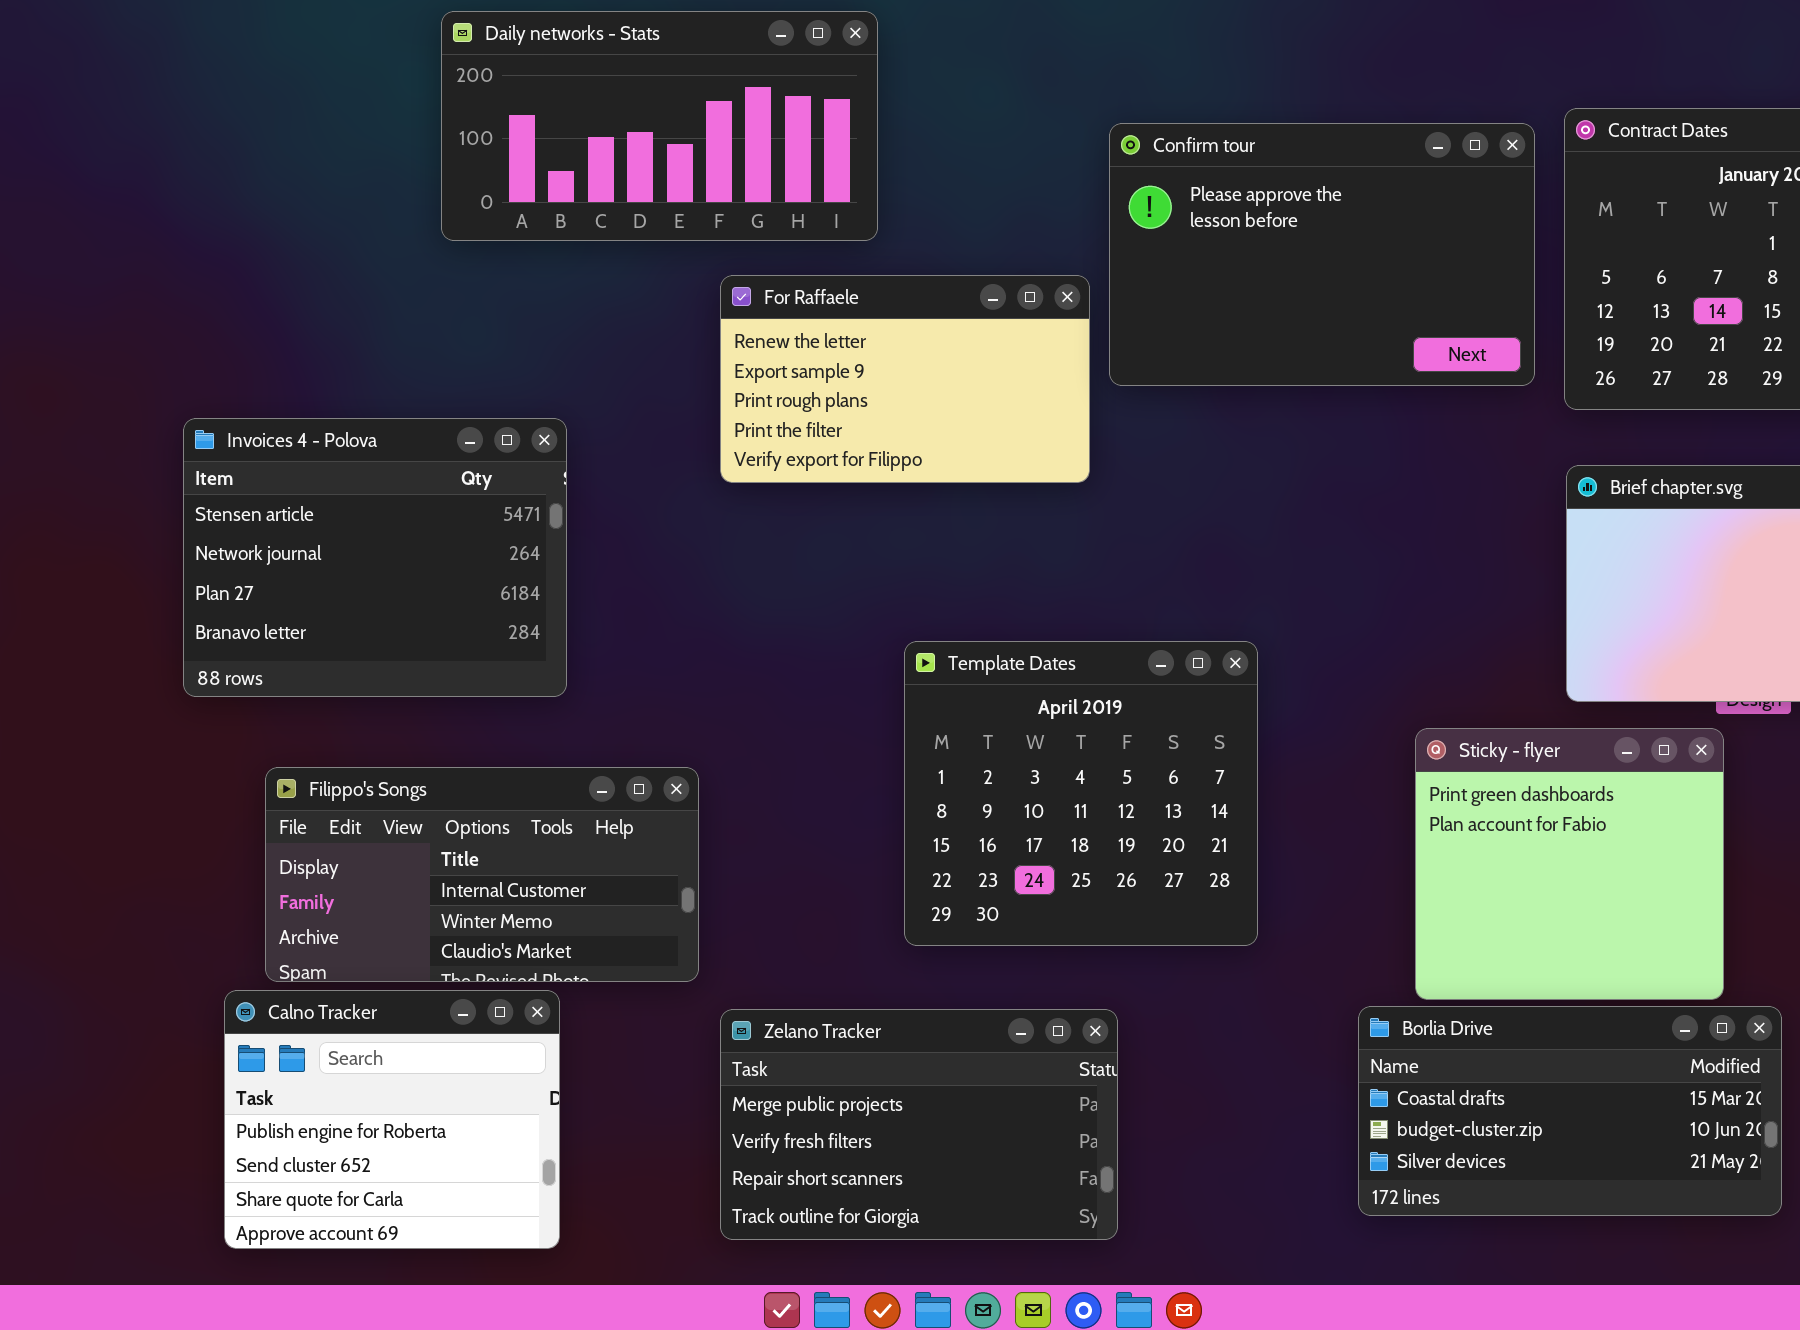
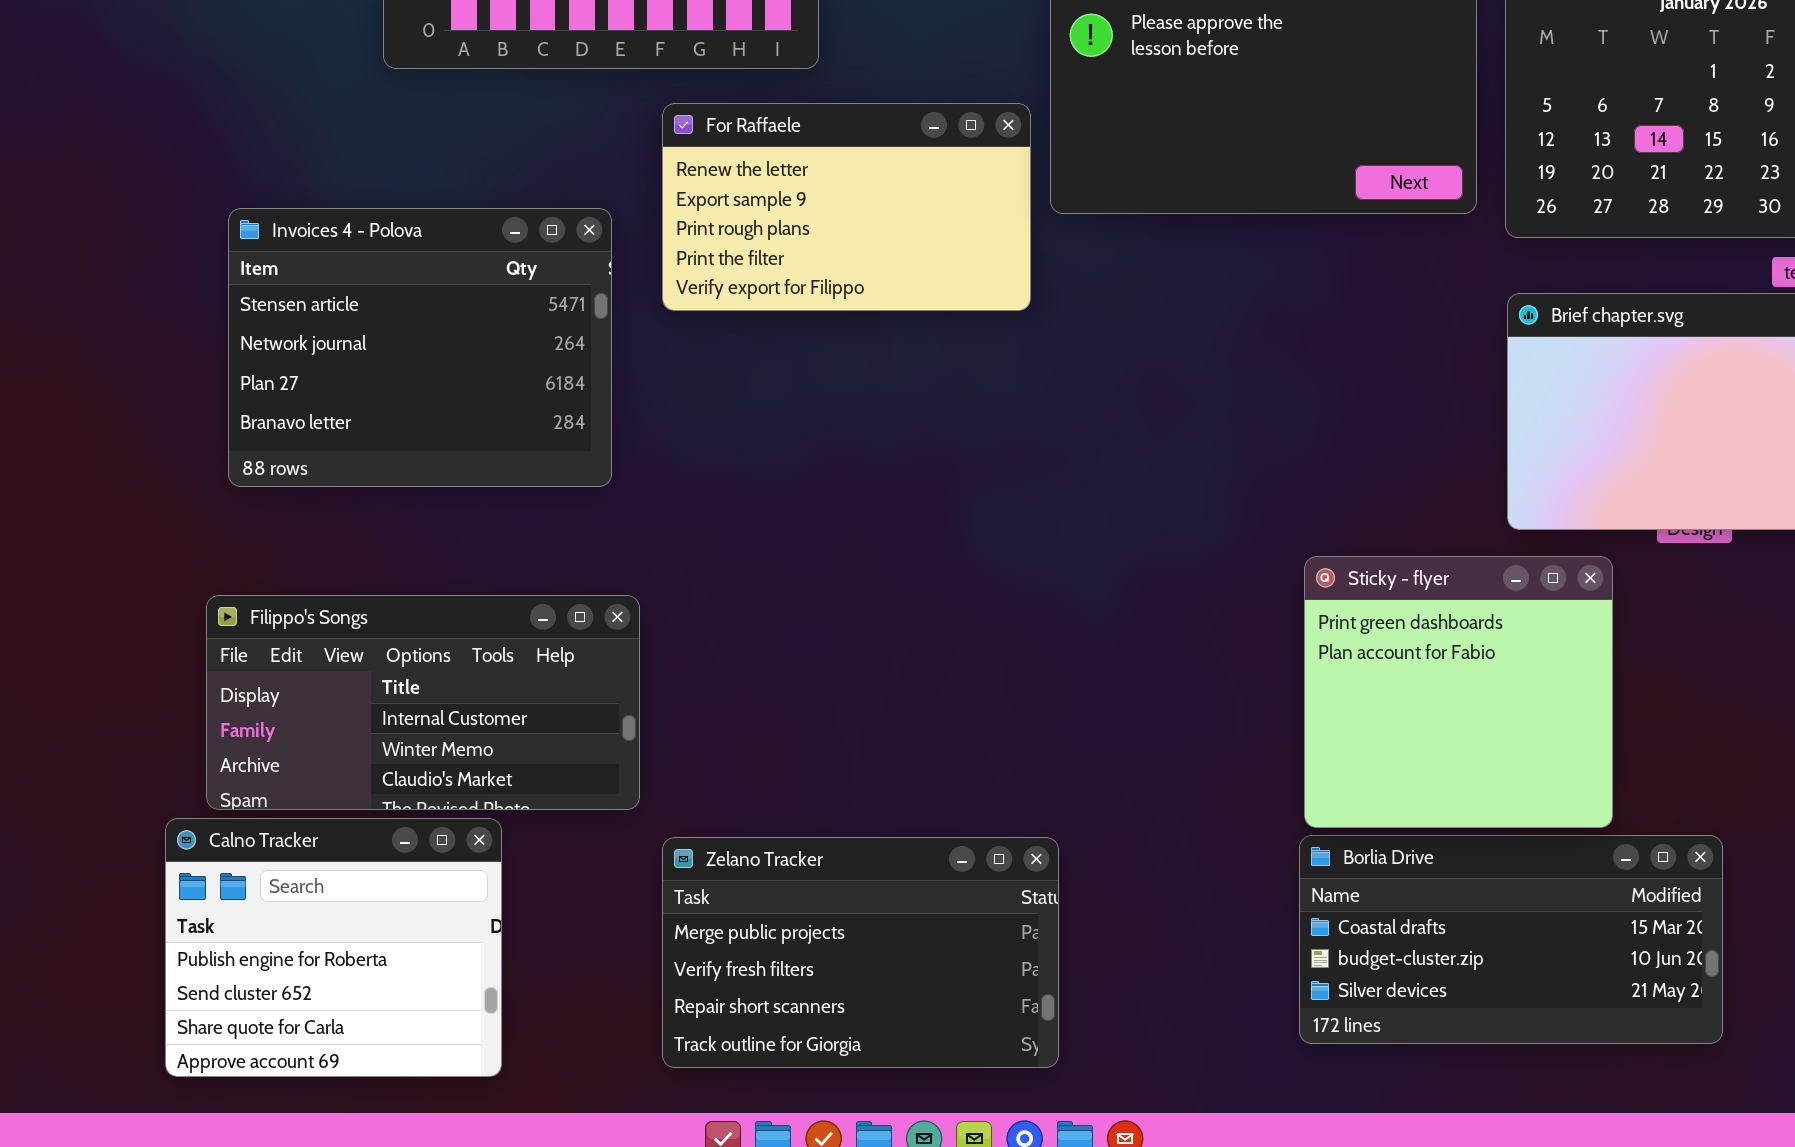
Invoices 4 - Polova: [183,418,567,697] -> [228,208,612,487], moved
Template Dates: [904,641,1258,946] -> none, closed
Sticky - flyer: [1415,728,1724,1000] -> [1304,556,1613,828], moved

